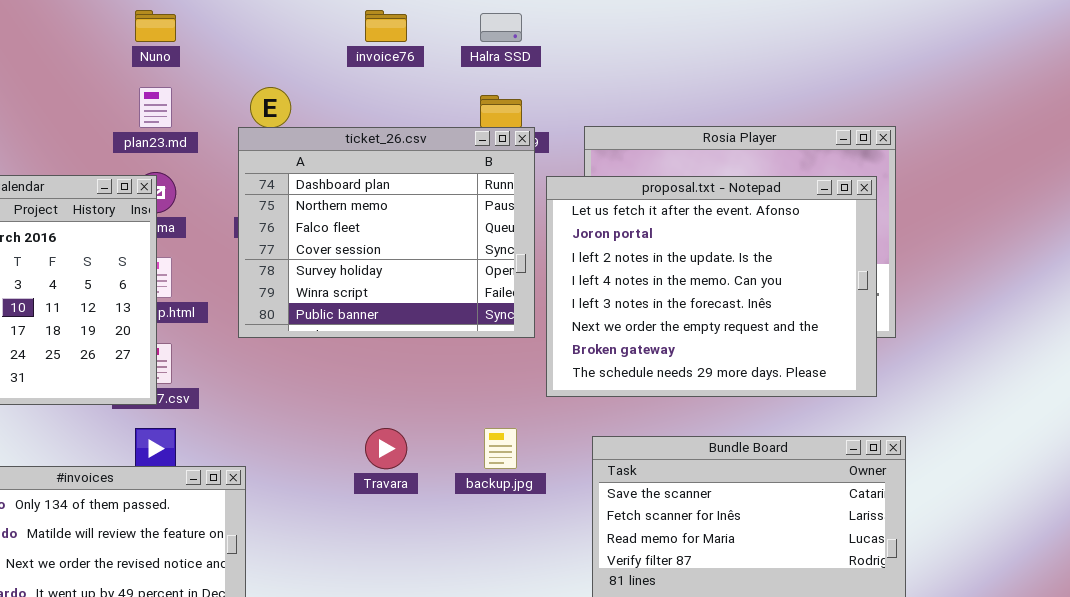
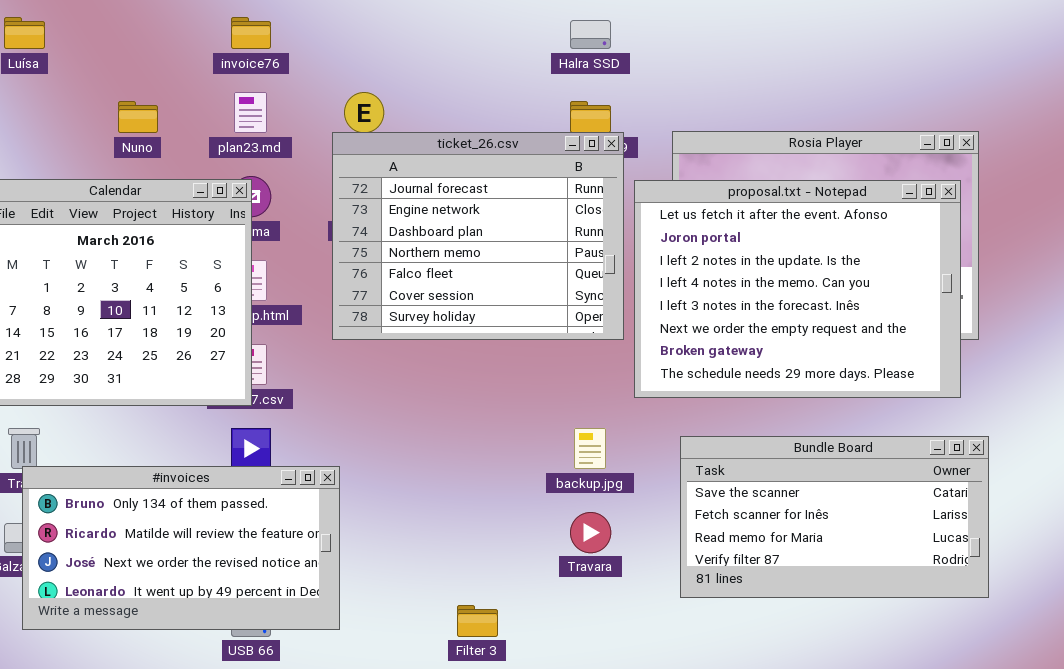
Nuno: [135,10,176,42] -> [118,101,158,133], moved
invoice76: [365,10,407,42] -> [231,17,271,49], moved
ticket_26.csv: [238,127,535,338] -> [332,132,624,340], scrolled up 2 rows
Travara: [365,428,407,469] -> [570,512,611,553], moved

